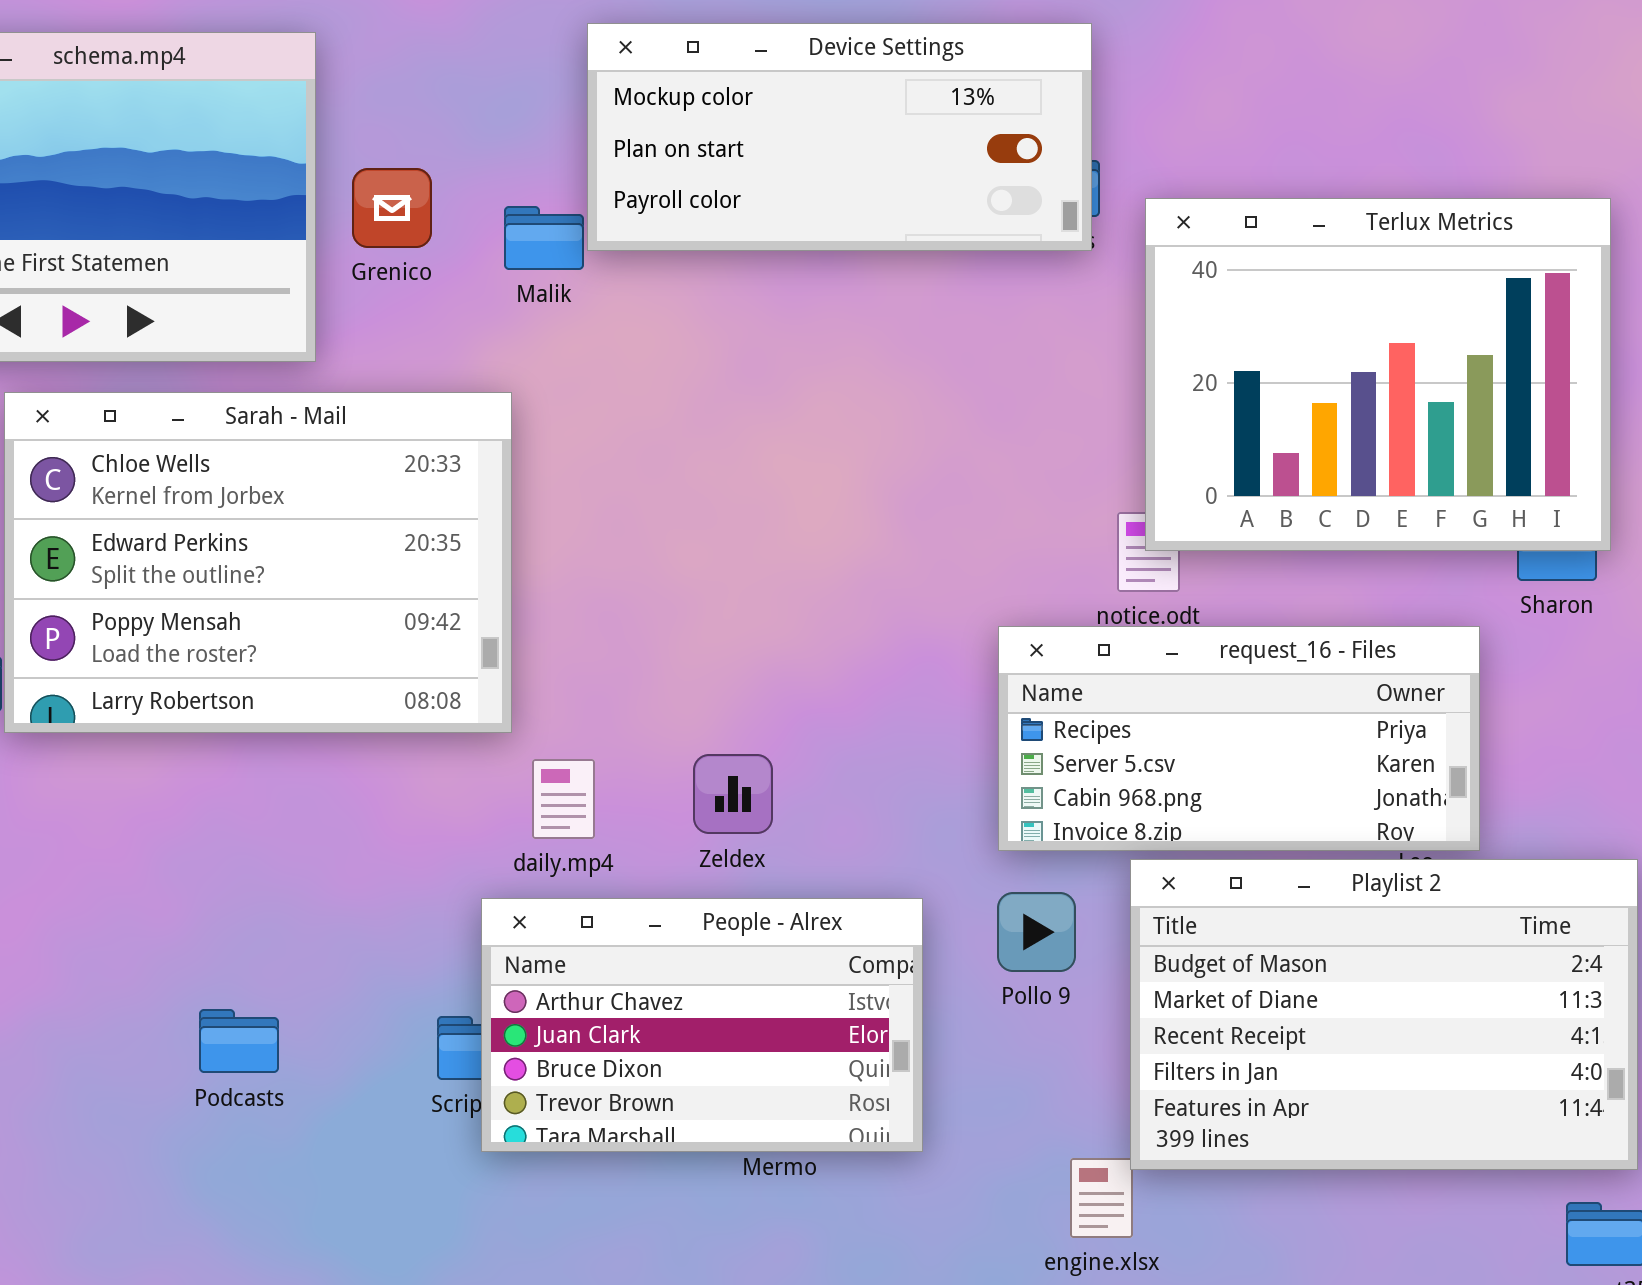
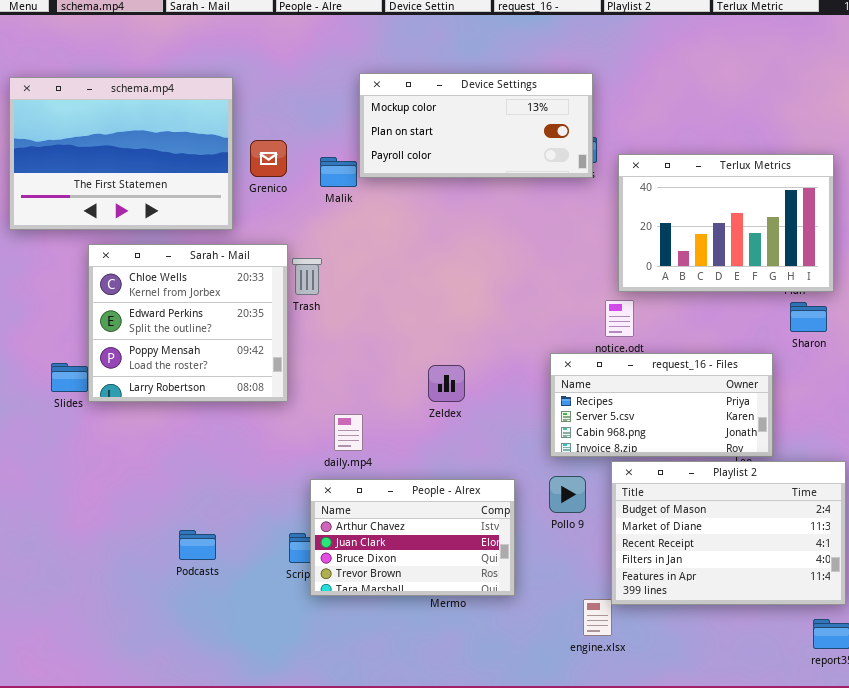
Terlux Metrics: [1145,198,1611,551] -> [618,154,834,292], resized
Sarah - Mail: [4,392,512,733] -> [88,244,288,402], resized
Zeldex: [693,754,773,834] -> [428,365,465,402], moved

